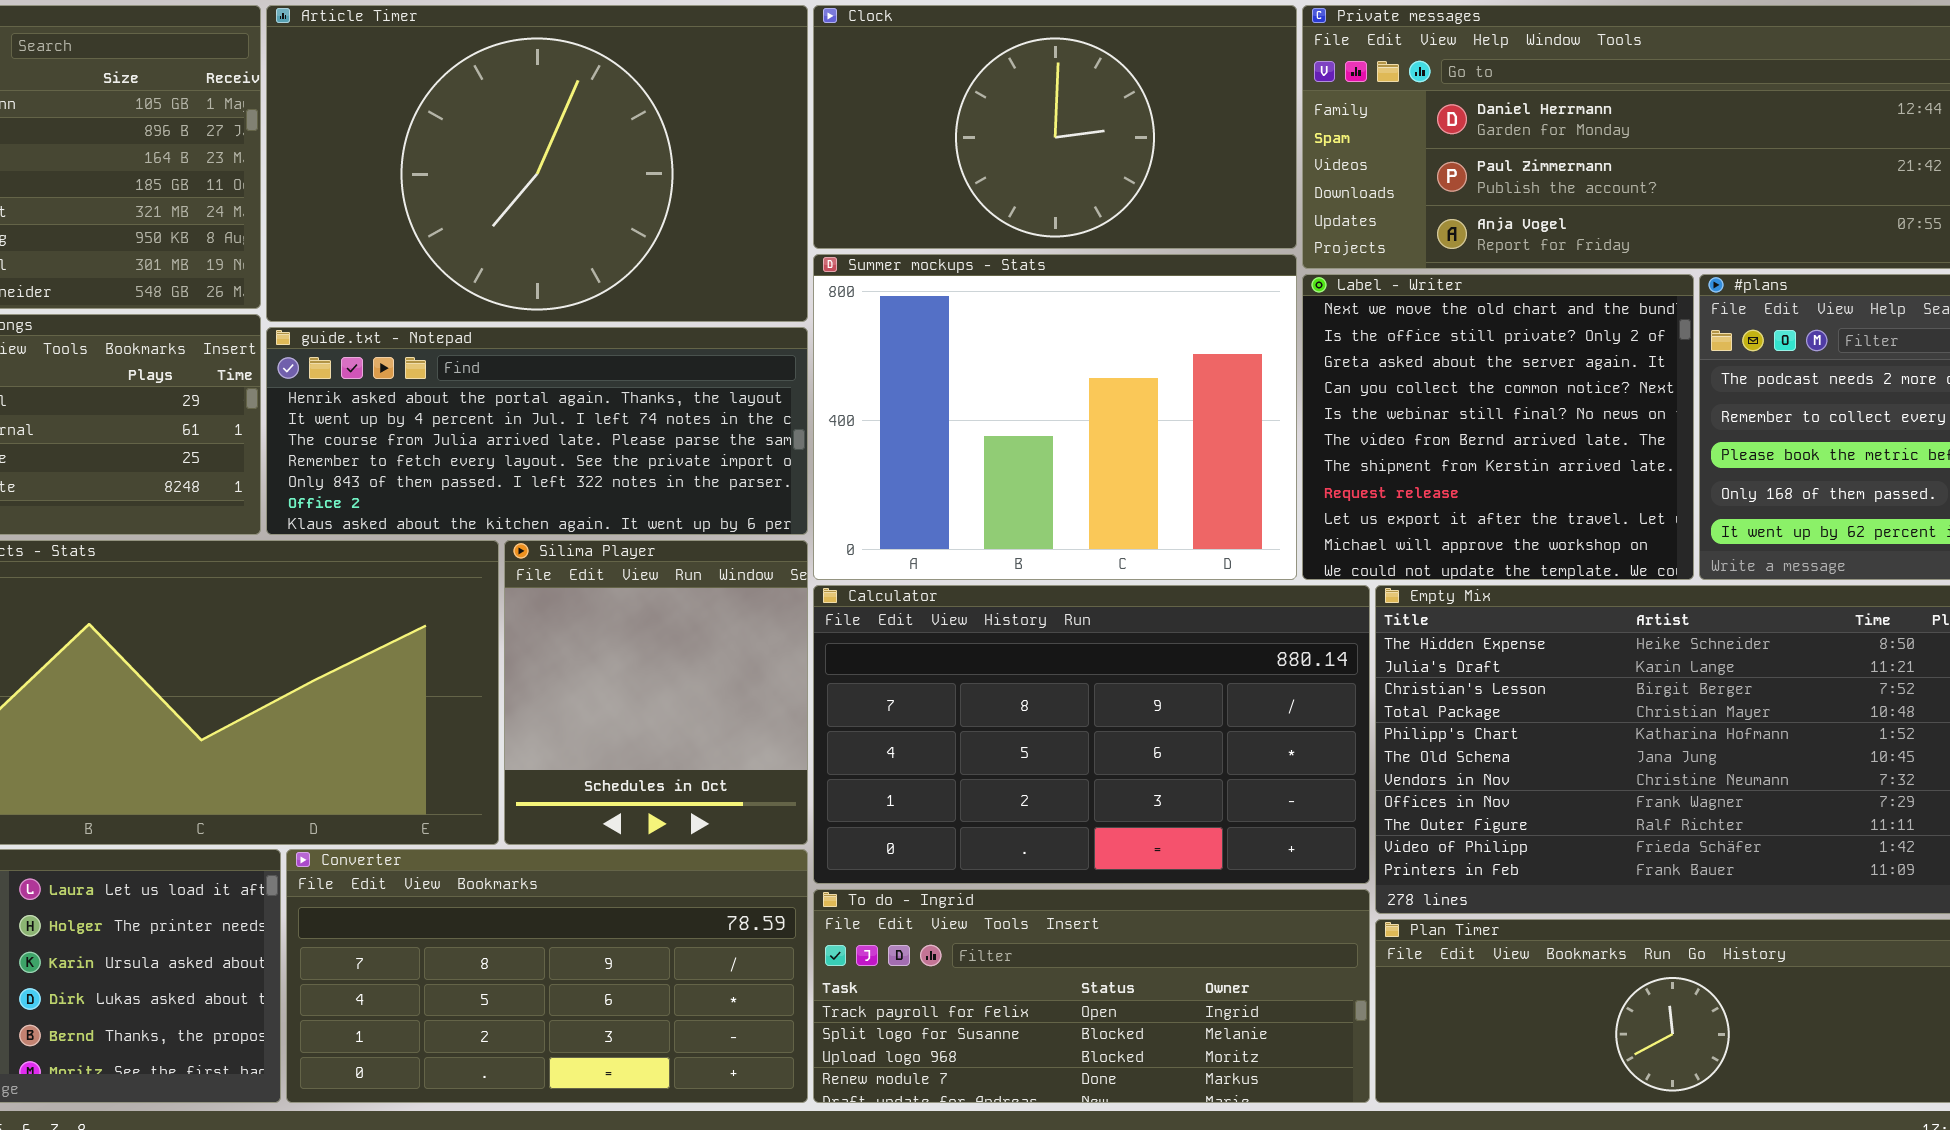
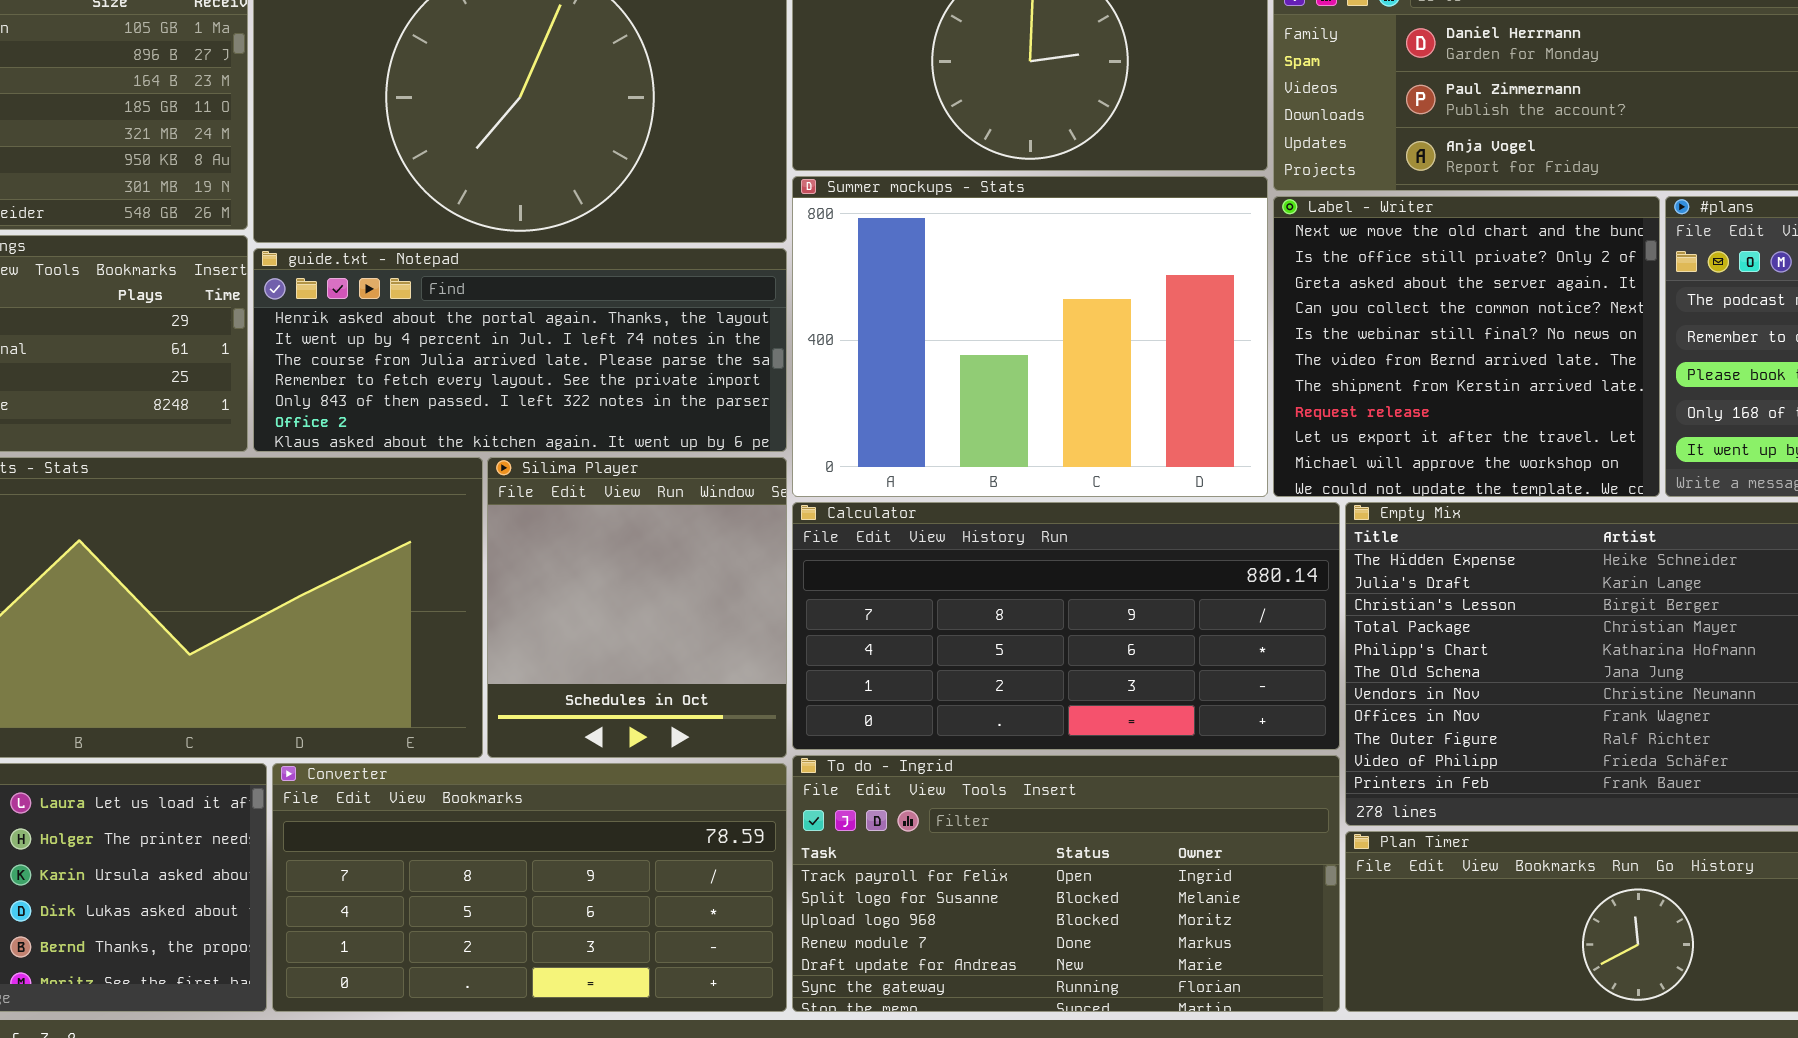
Calculator: [813,585,1370,884] -> [792,502,1340,750], resized
To do - Ingrid: [813,889,1370,1103] -> [792,755,1340,1012], resized

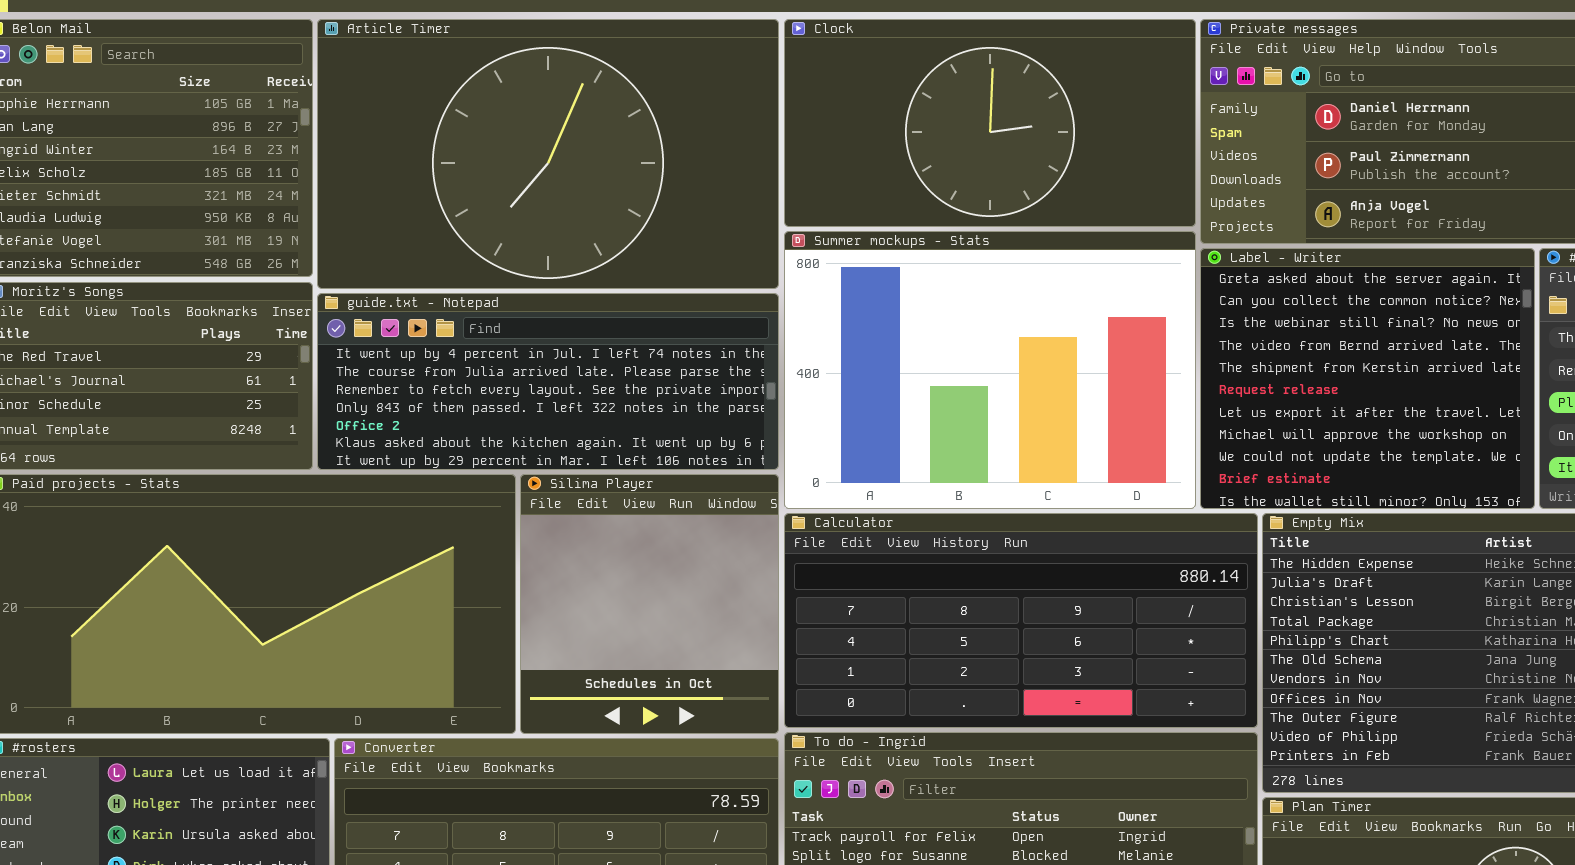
Label - Writer: [1273,196,1660,497] -> [1200,248,1535,509], scrolled down 2 rows
guide.txt - Notepad: [253,248,787,452] -> [317,293,779,470], scrolled down 1 row

